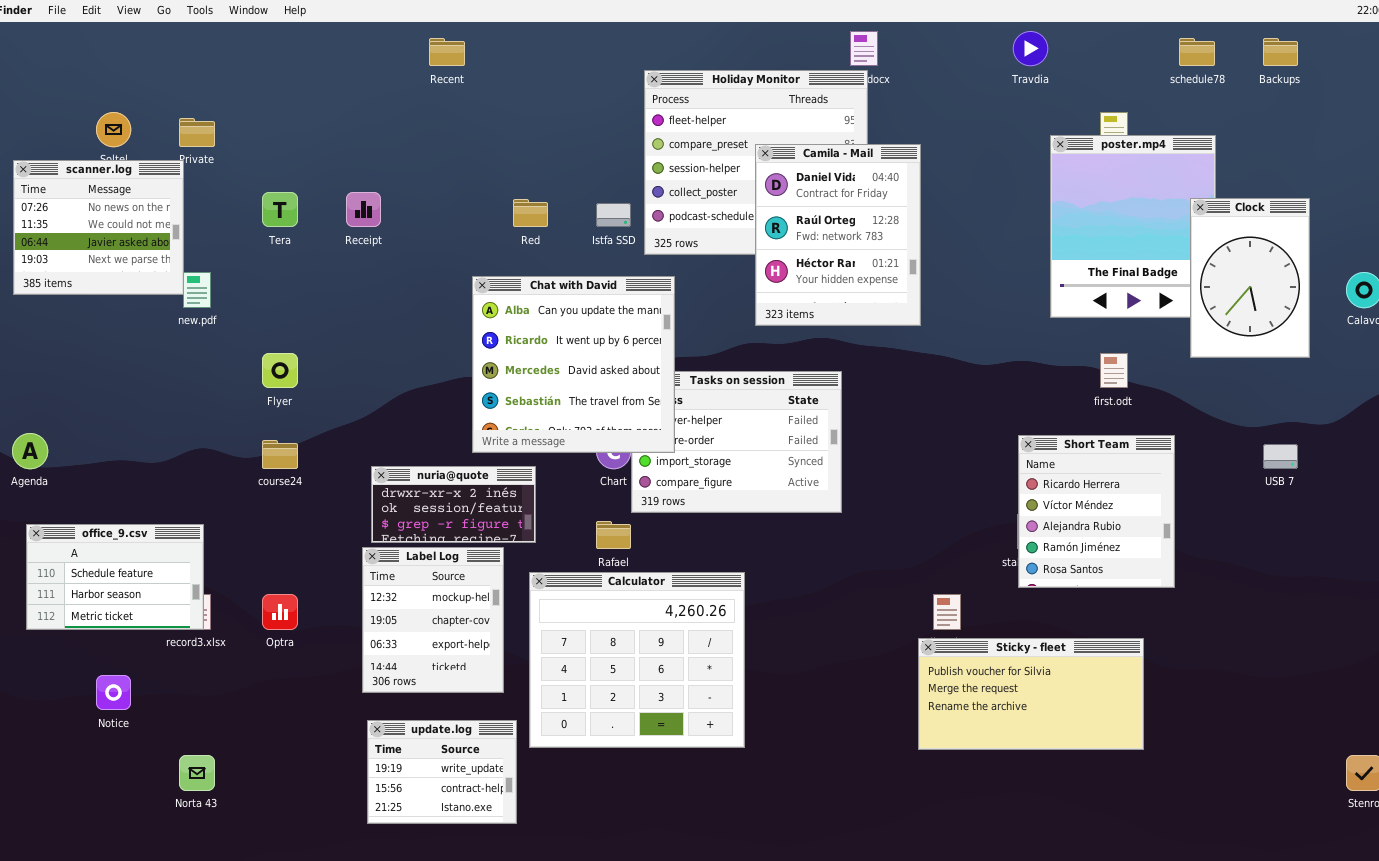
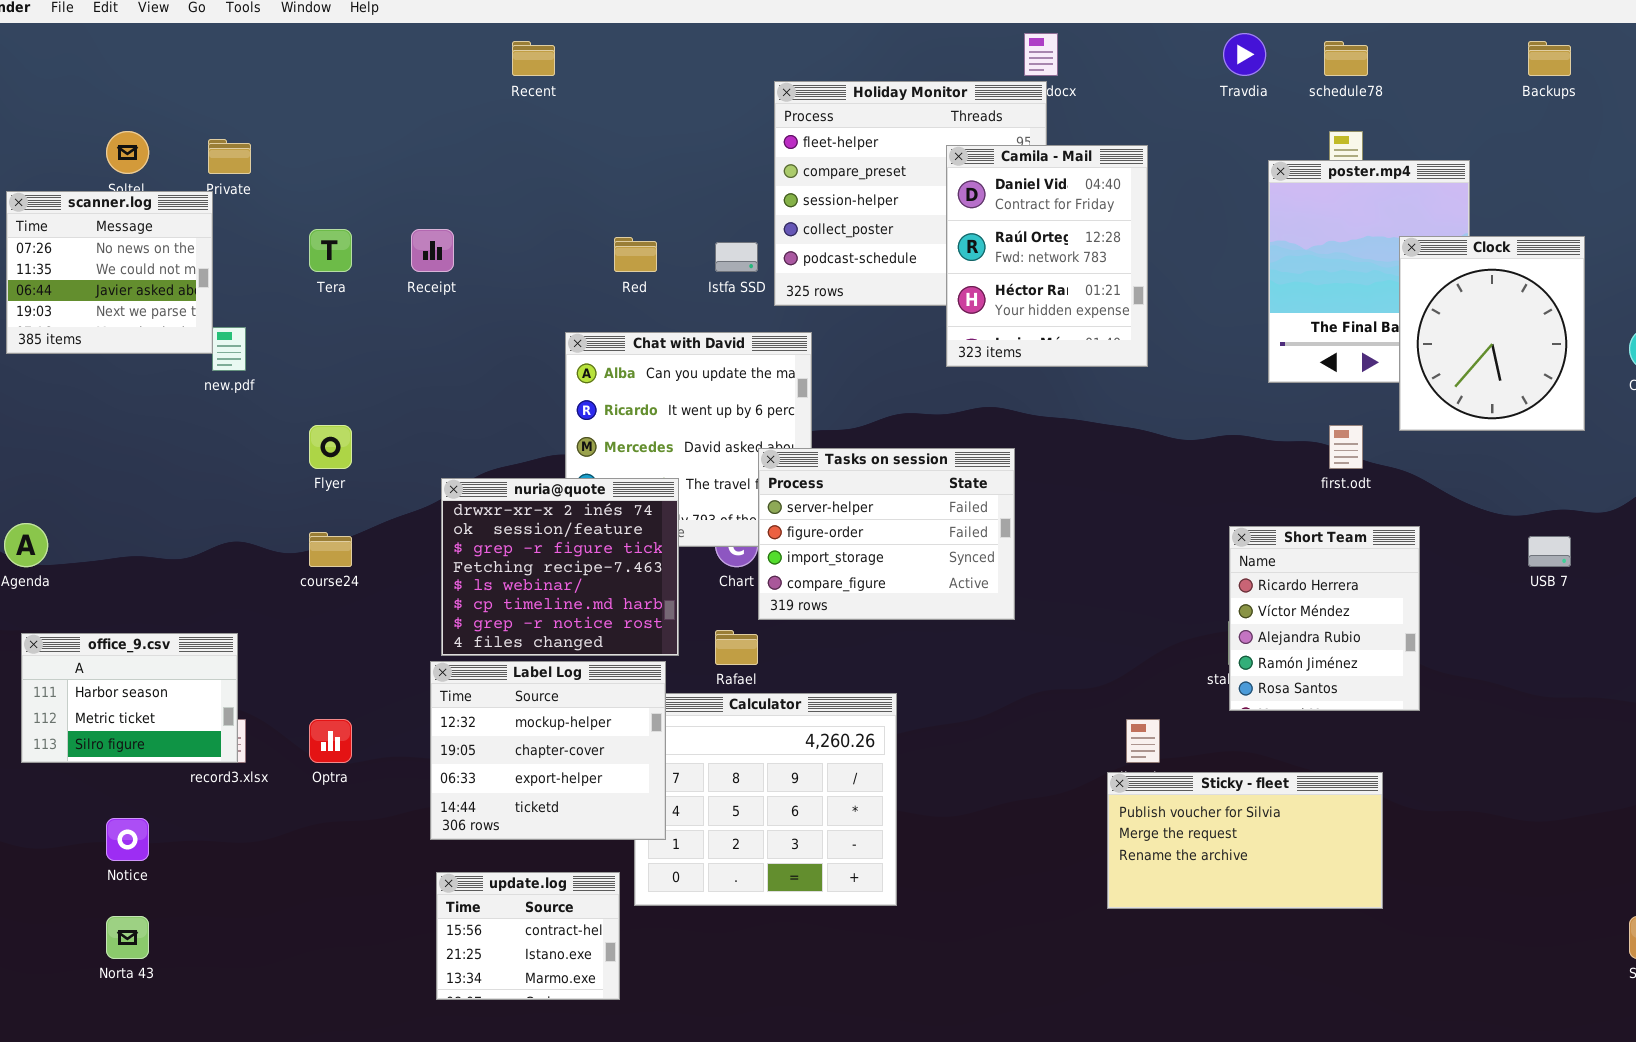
schedule78: [1179,38,1215,66] -> [1324,41,1368,76], moved
Camila - Mail: [755,144,921,326] -> [946,145,1148,367], moved
Clock: [1190,198,1310,358] -> [1399,236,1585,431], resized
Tasks on session: [631,371,842,513] -> [758,448,1015,620], raised
nuria@quote: [371,466,536,543] -> [441,478,679,656], resized
office_9.csv: [26,524,204,630] -> [21,633,238,763], scrolled down 1 row
Label Log: [362,547,504,693] -> [430,661,666,840], resized
update.log: [367,720,517,824] -> [436,872,620,1000], scrolled down 1 row
Norta 43: [179,755,215,791] -> [106,916,149,959], moved

